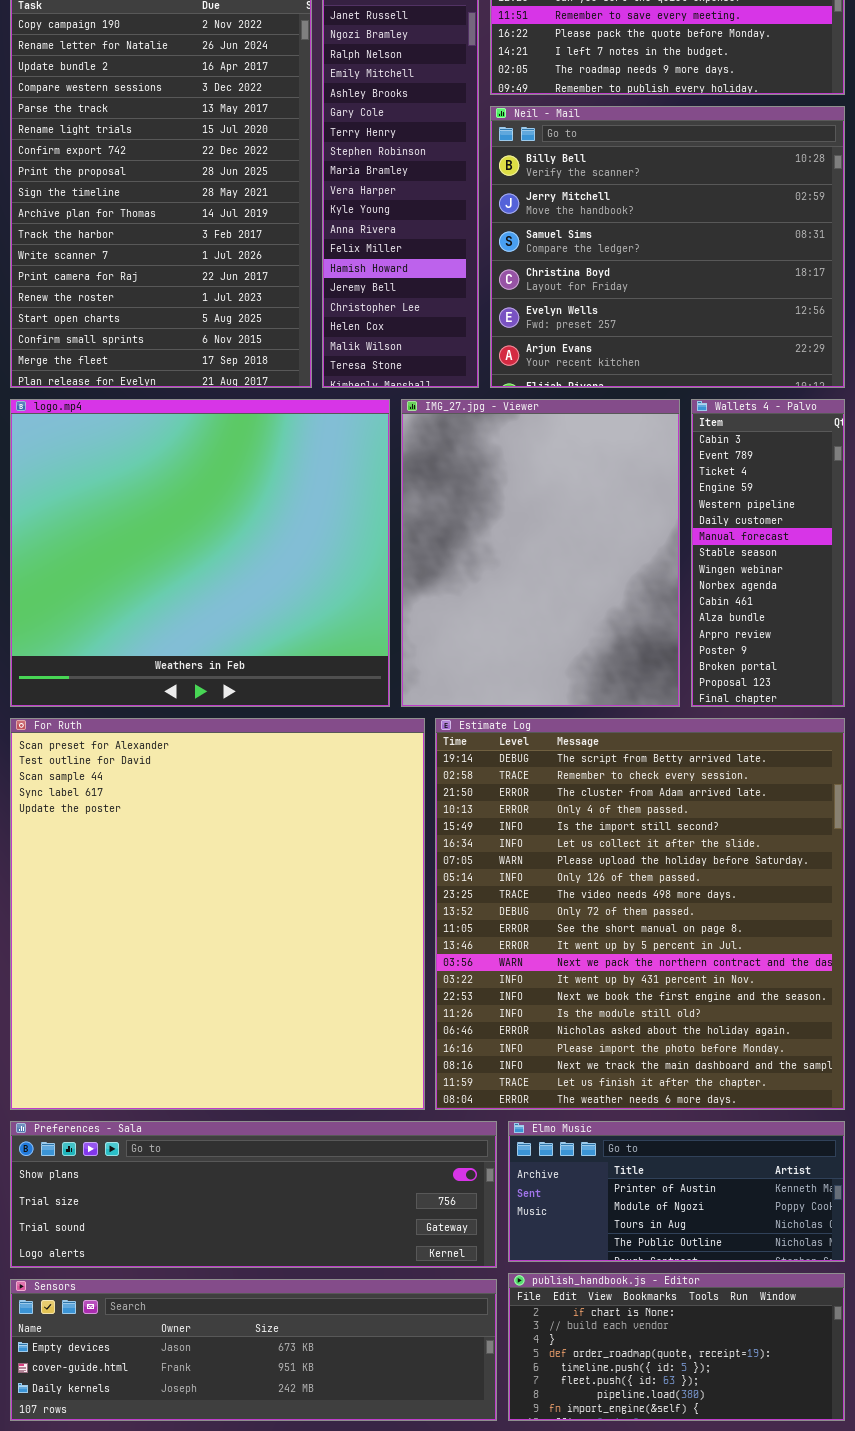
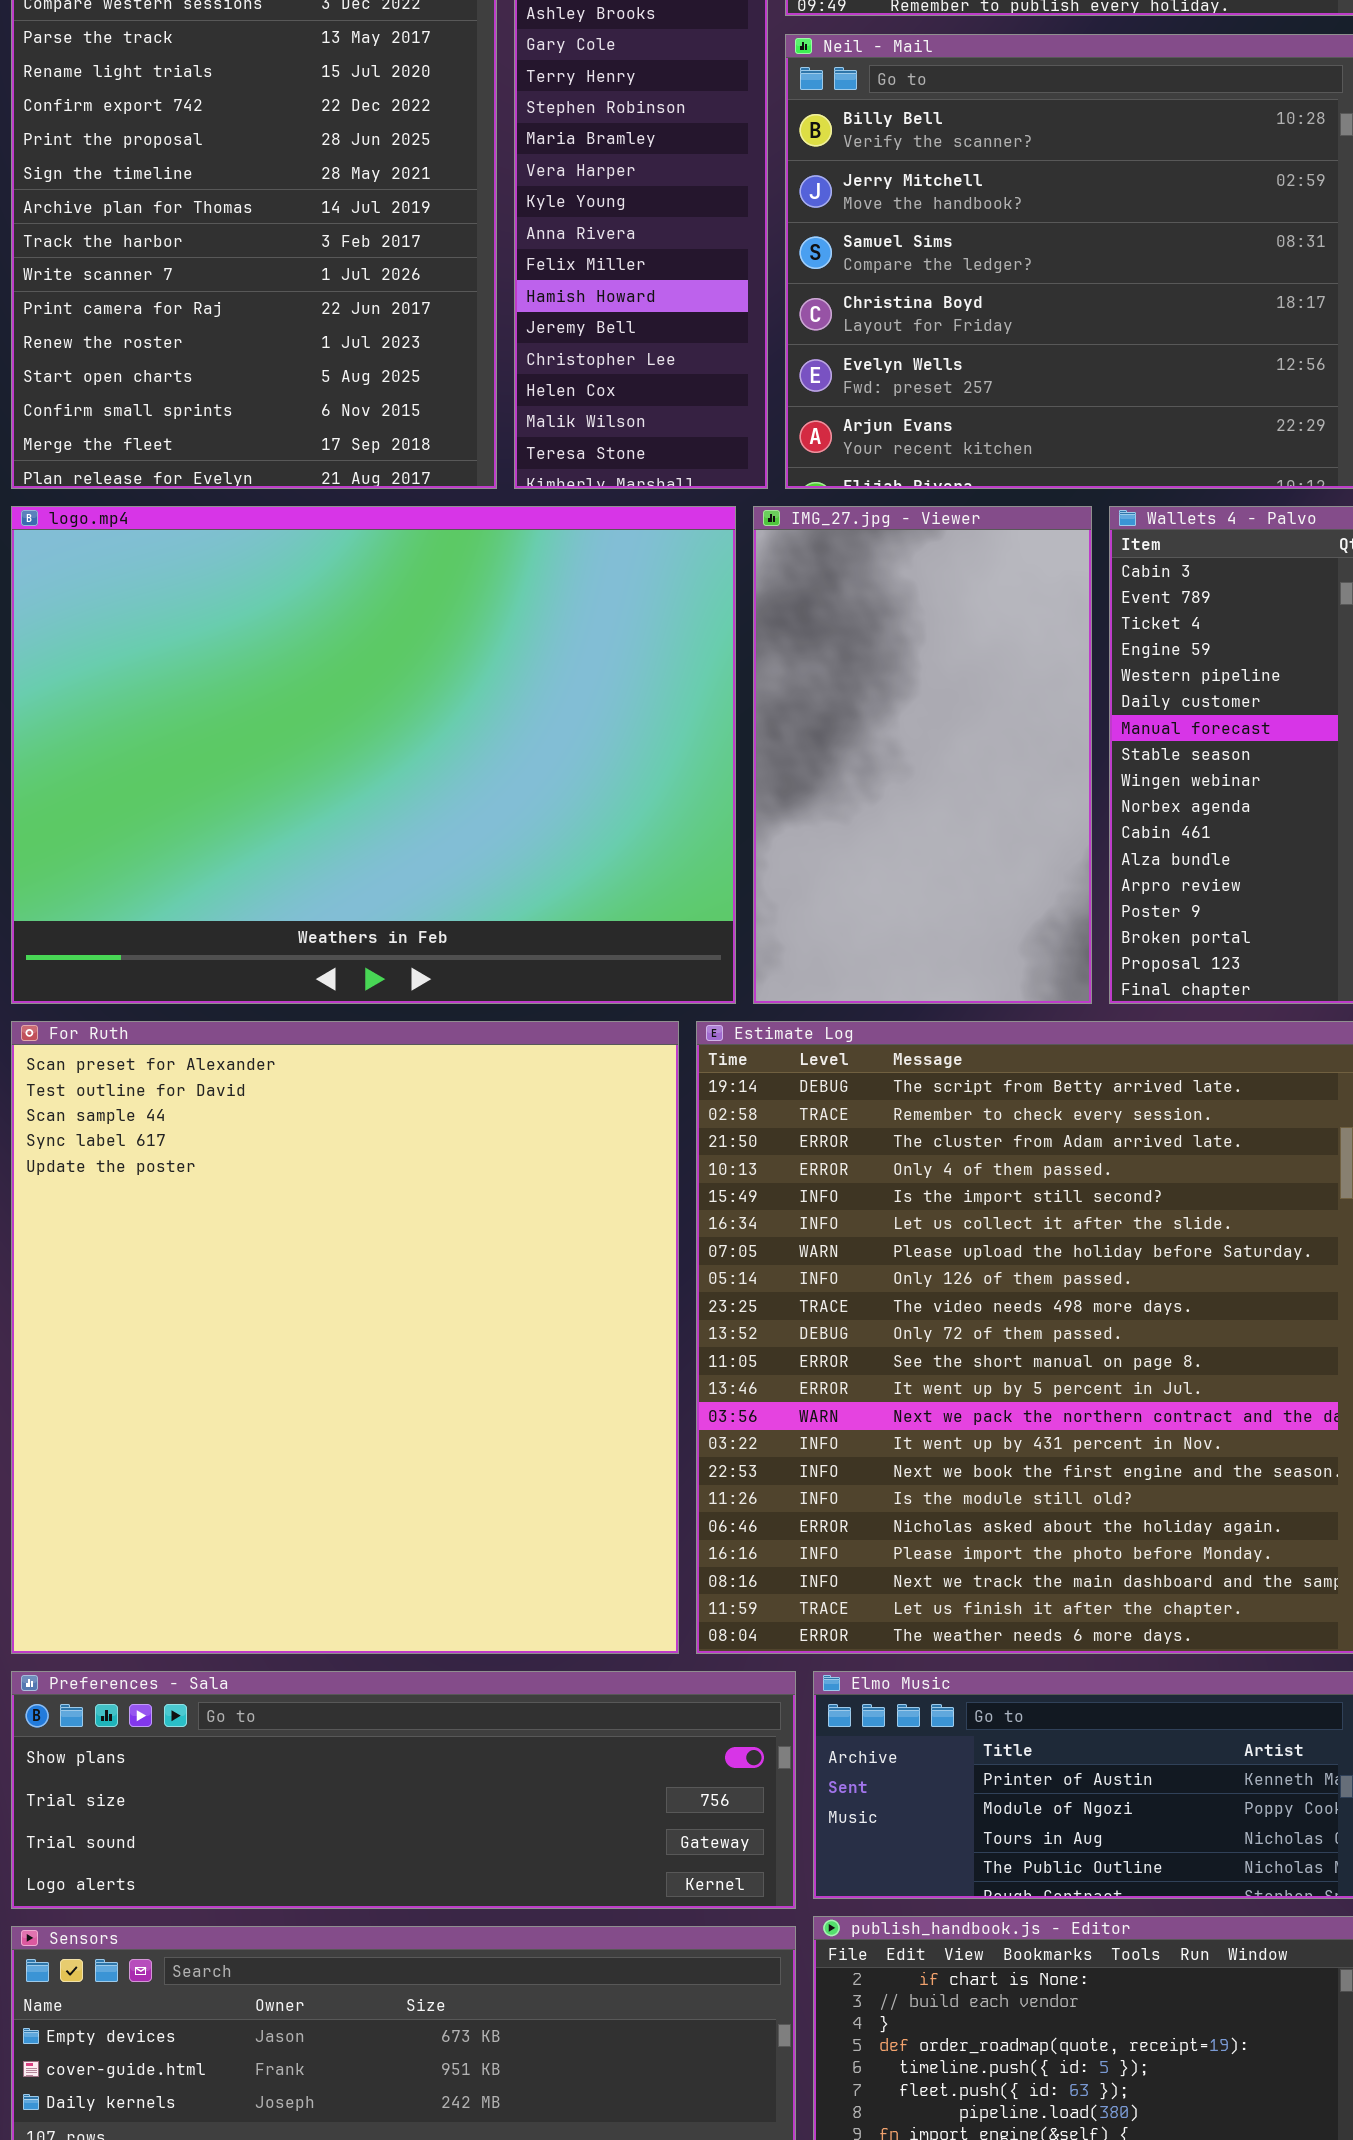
logo.mp4: [10,399,390,707] -> [11,506,736,1004], resized
IMG_27.jpg - Viewer: [401,399,680,707] -> [753,506,1092,1004], resized

